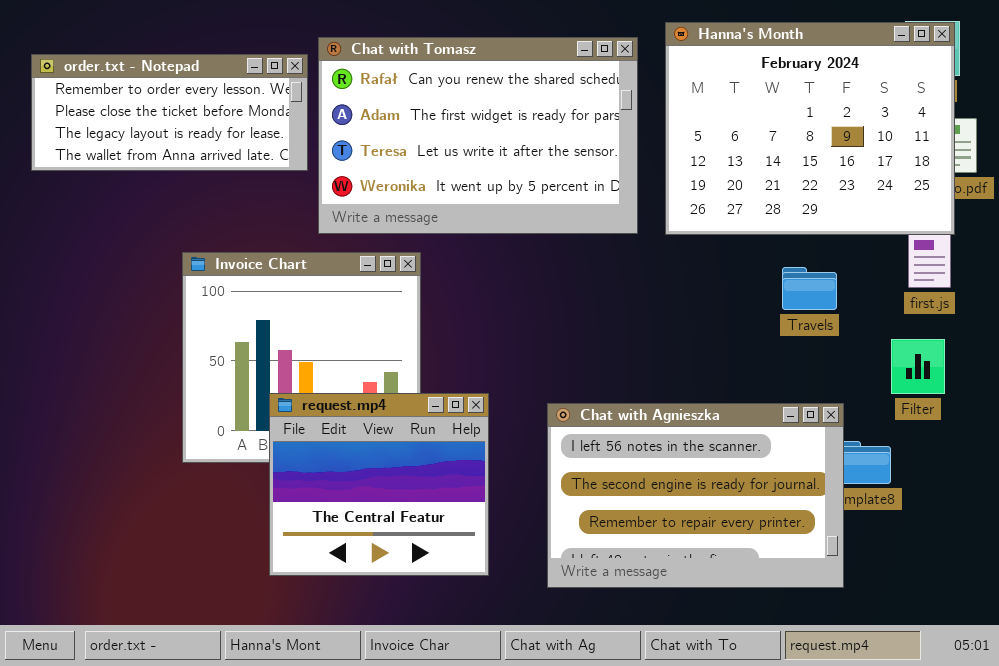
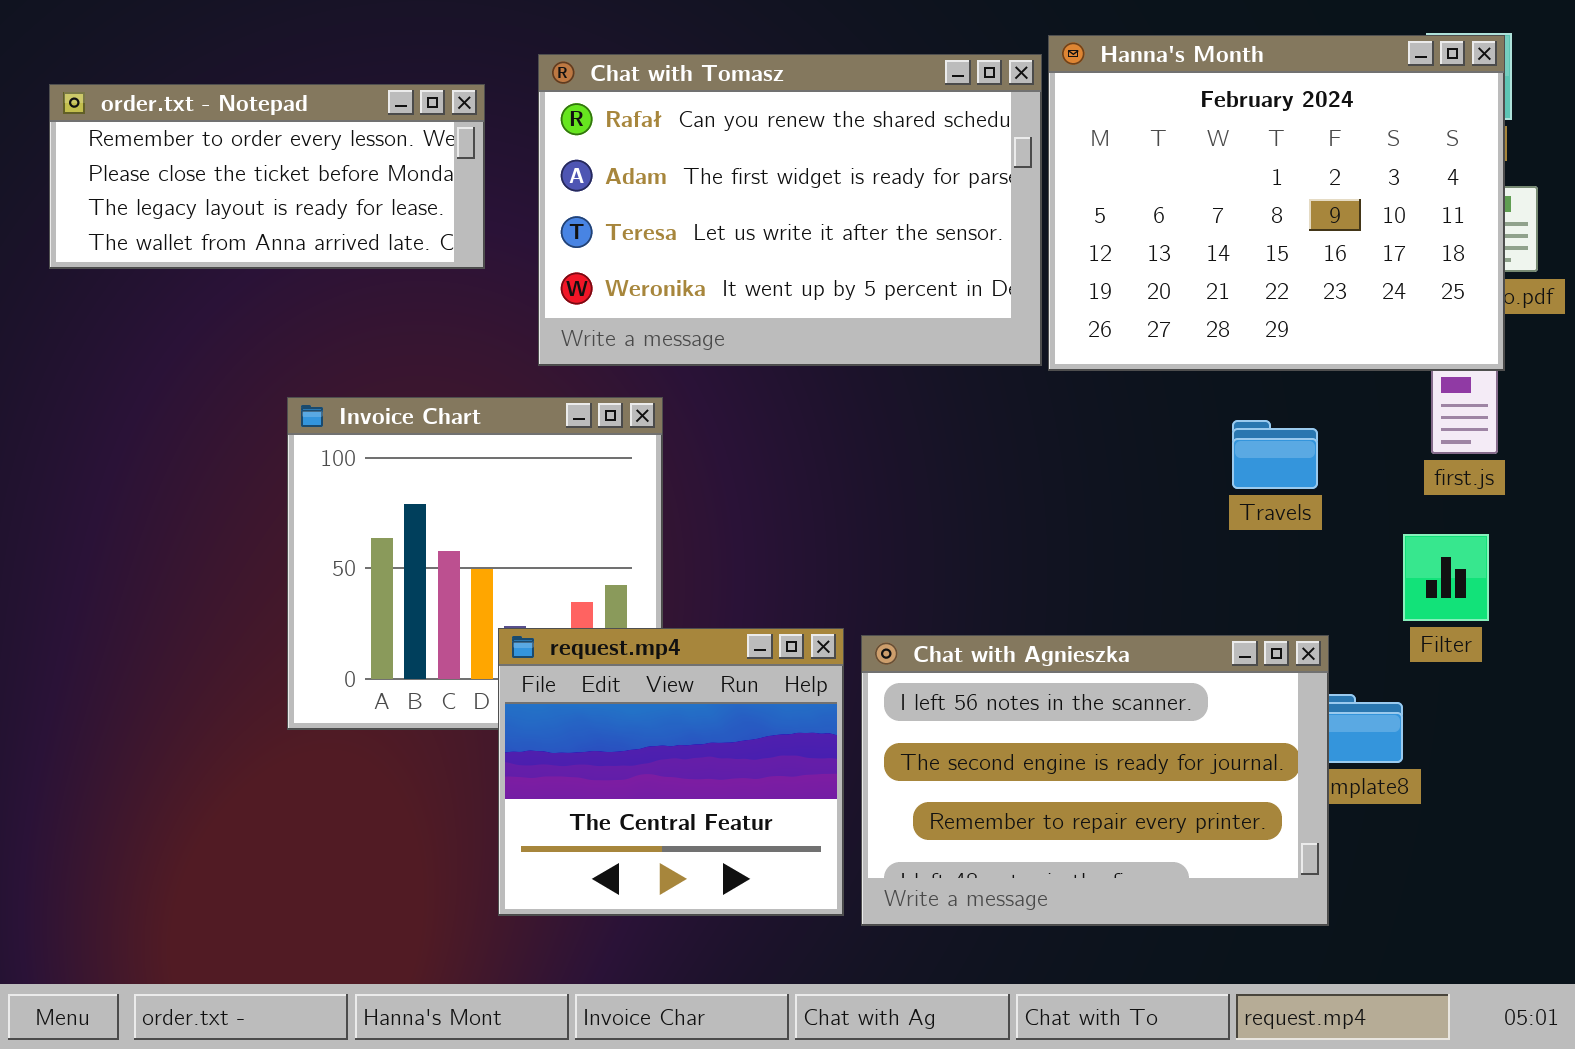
Chat with Tomasz: [318,37,638,234] -> [538,54,1042,366], moved
request.mp4: [269,393,489,576] -> [498,628,844,916], moved

